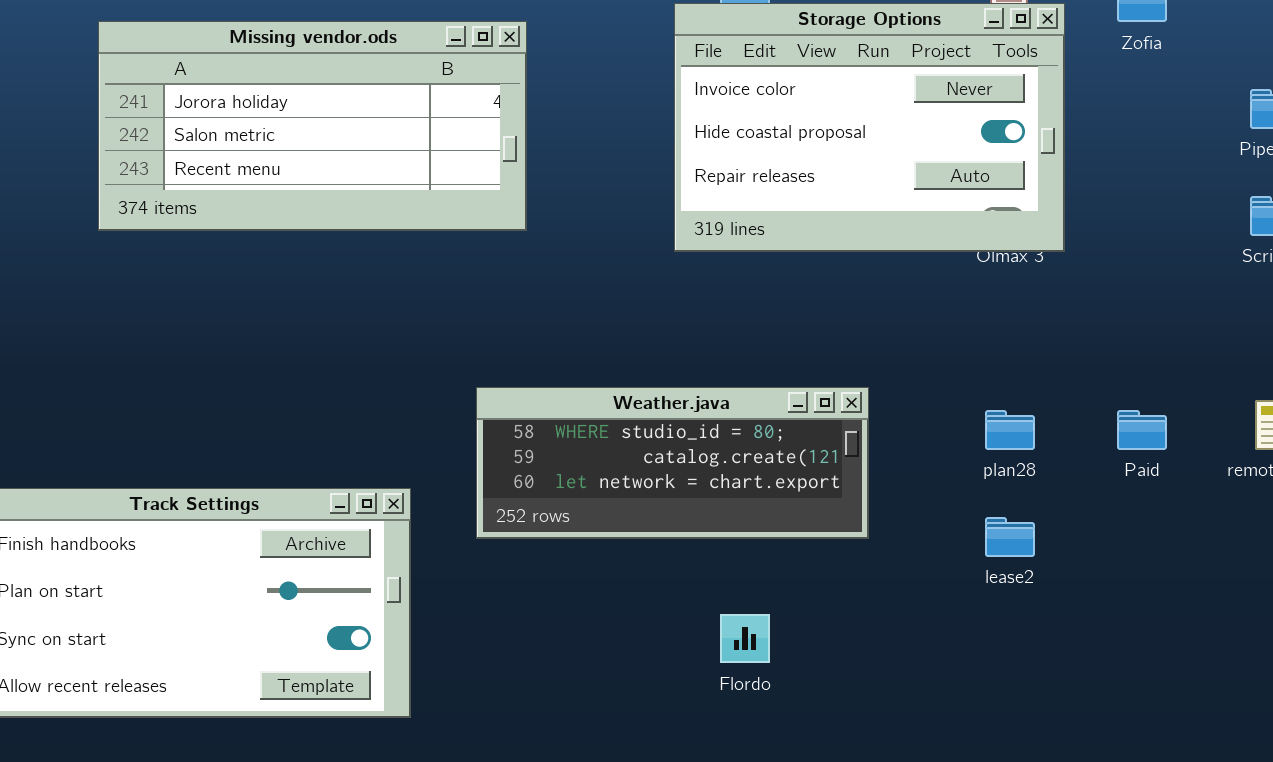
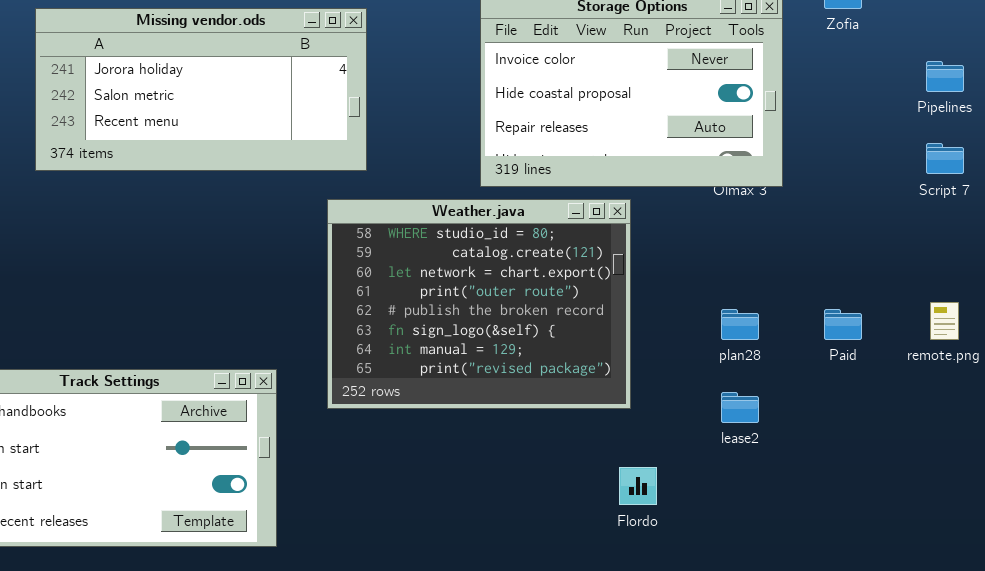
Weather.java: [476,387,869,539] -> [327,199,631,409], resized
Flordo: [720,614,770,663] -> [619,467,657,505], moved

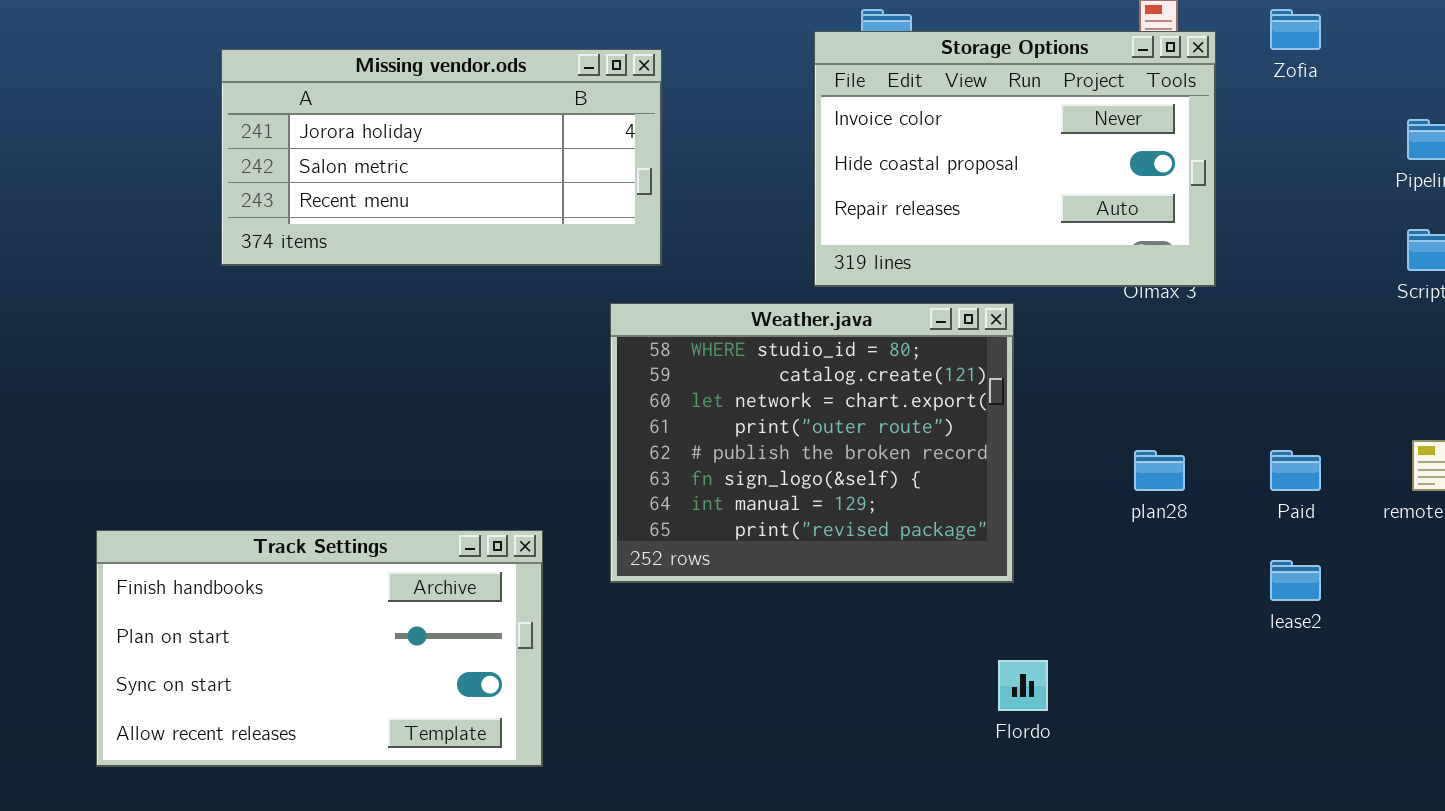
lease2: [721,392,759,423] -> [1270,560,1321,601], moved

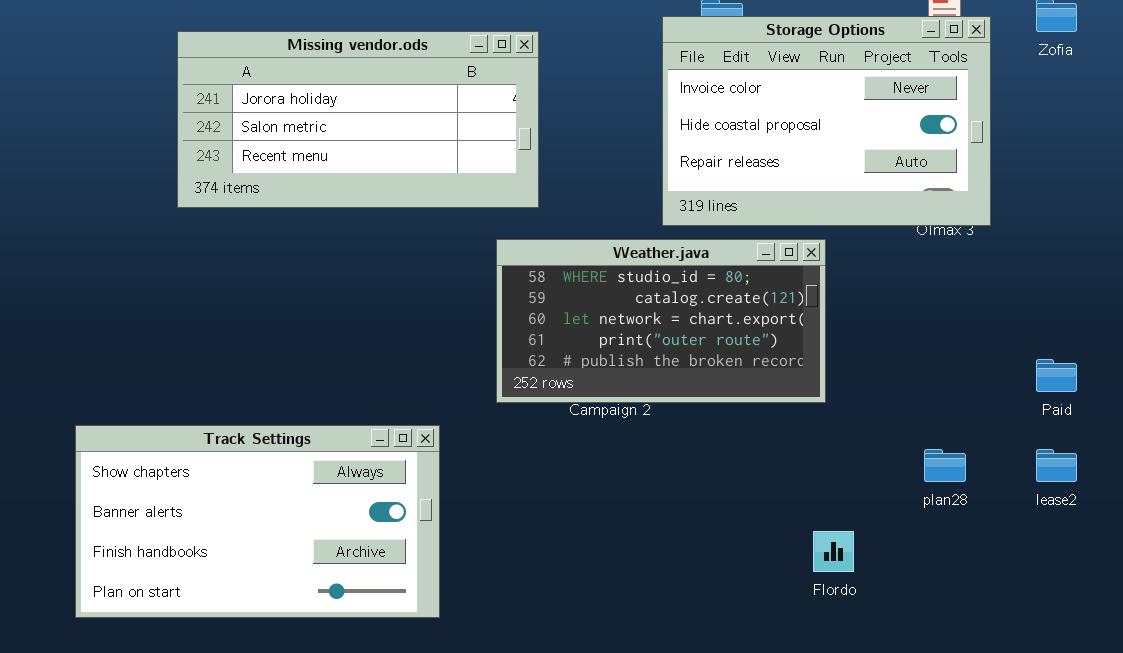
Weather.java: [610,303,1014,583] -> [496,239,826,403], resized
plan28: [1134,450,1185,491] -> [924,449,966,482], moved
Track Settings: [96,530,543,767] -> [75,425,440,618], scrolled up 2 rows

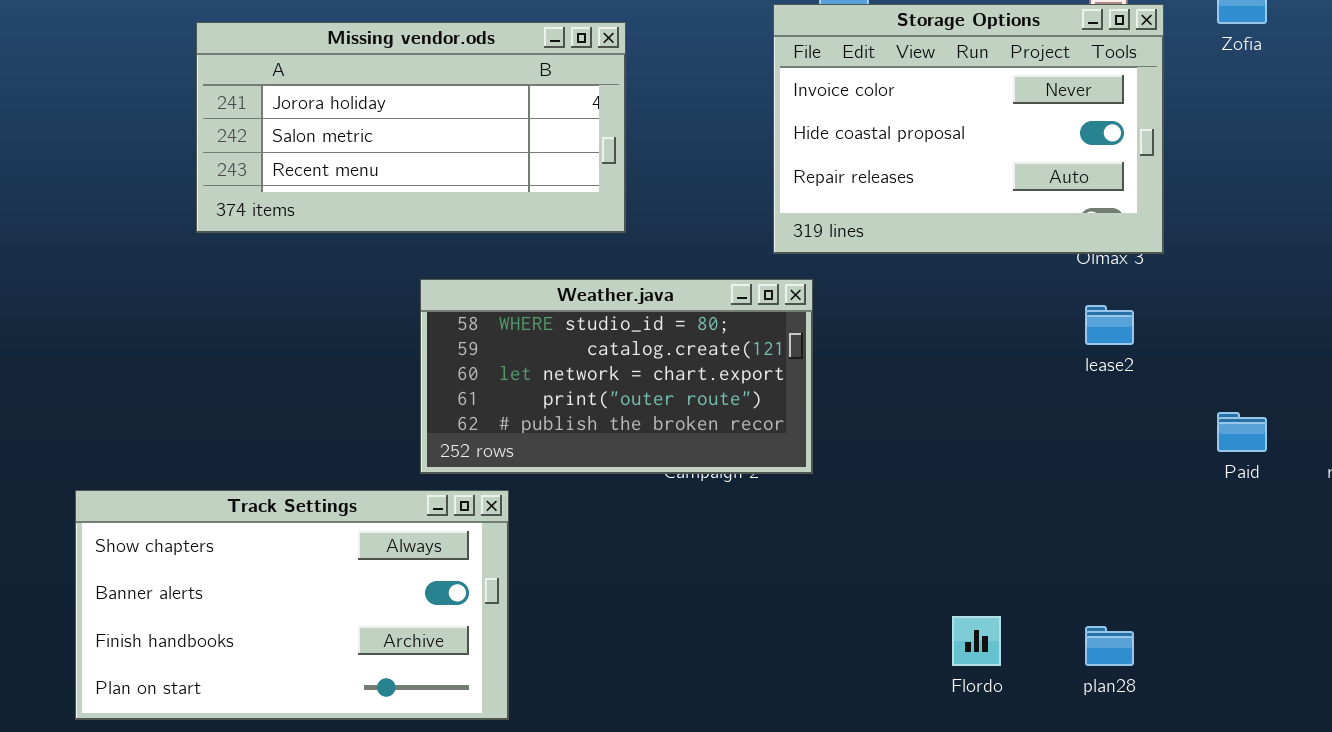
Weather.java: [496,239,826,403] -> [420,279,813,474], moved
plan28: [924,449,966,482] -> [1085,626,1134,666], moved
lease2: [1036,449,1077,482] -> [1085,305,1134,345], moved

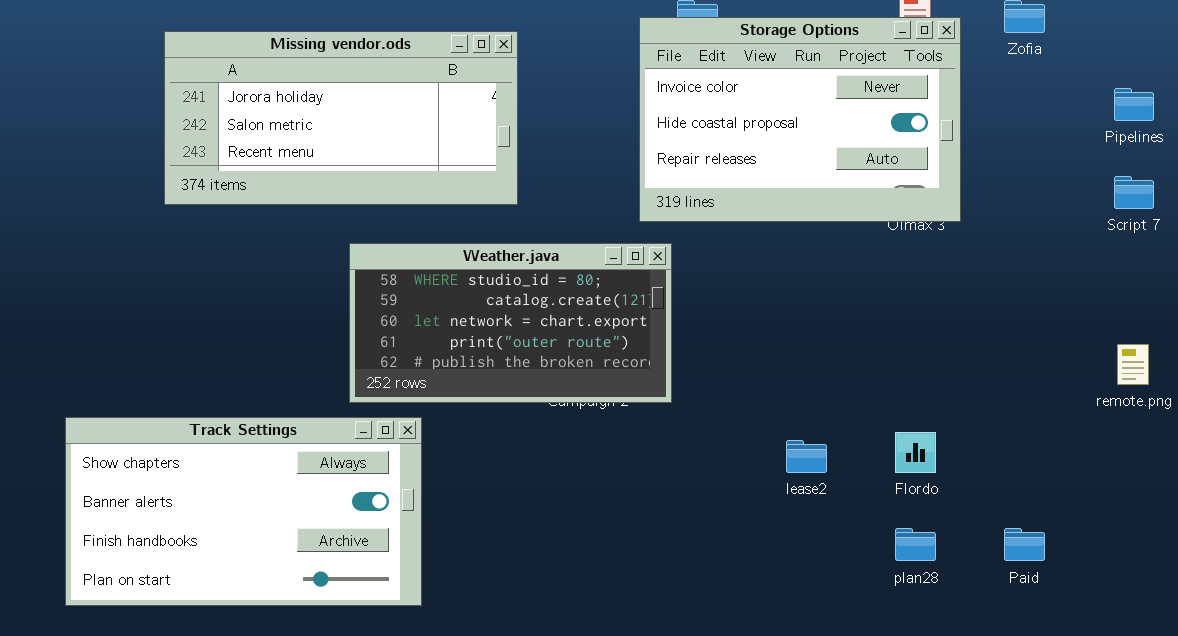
lease2: [1085,305,1134,345] -> [786,440,827,473], moved
Paid: [1217,412,1267,452] -> [1004,528,1045,561], moved
Flordo: [952,616,1001,666] -> [895,432,936,473], moved

